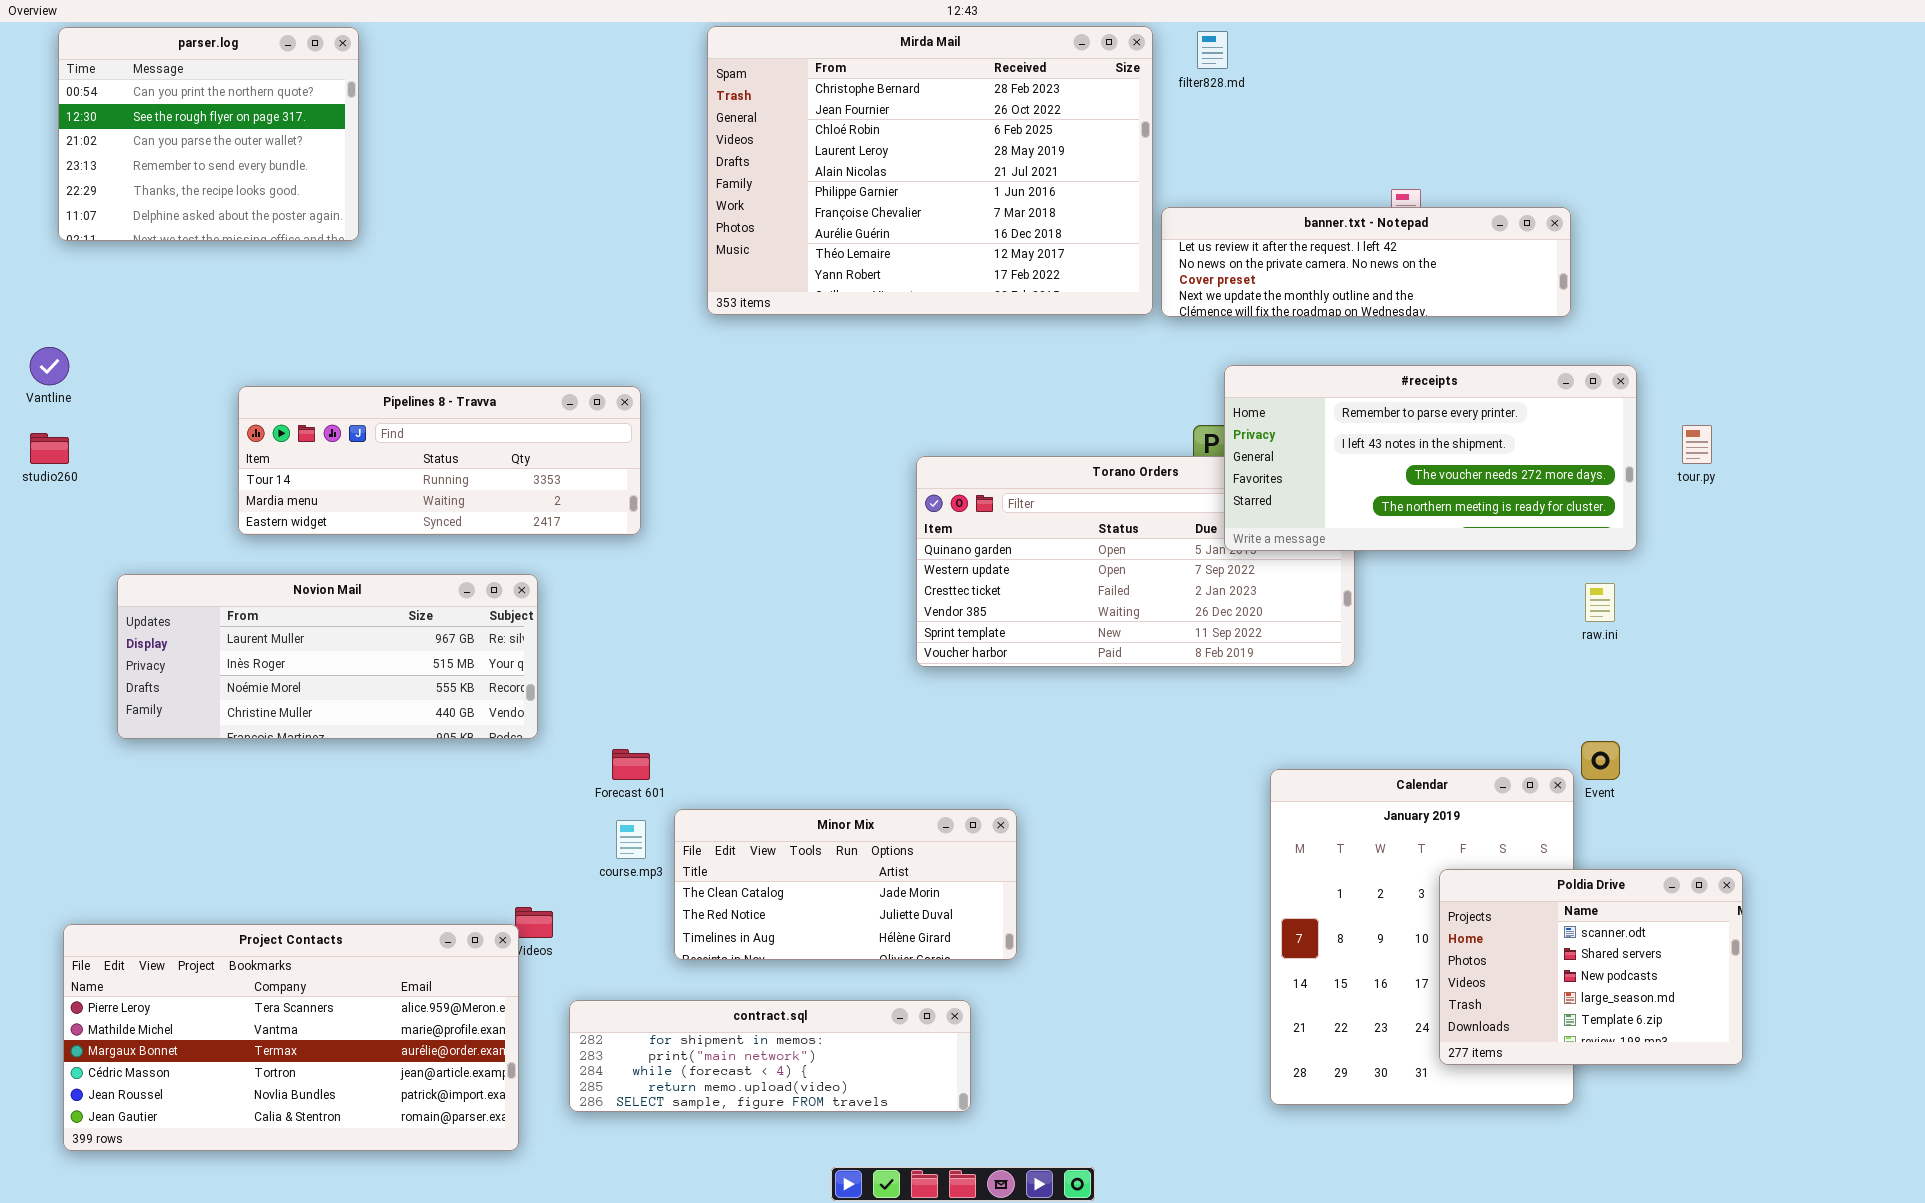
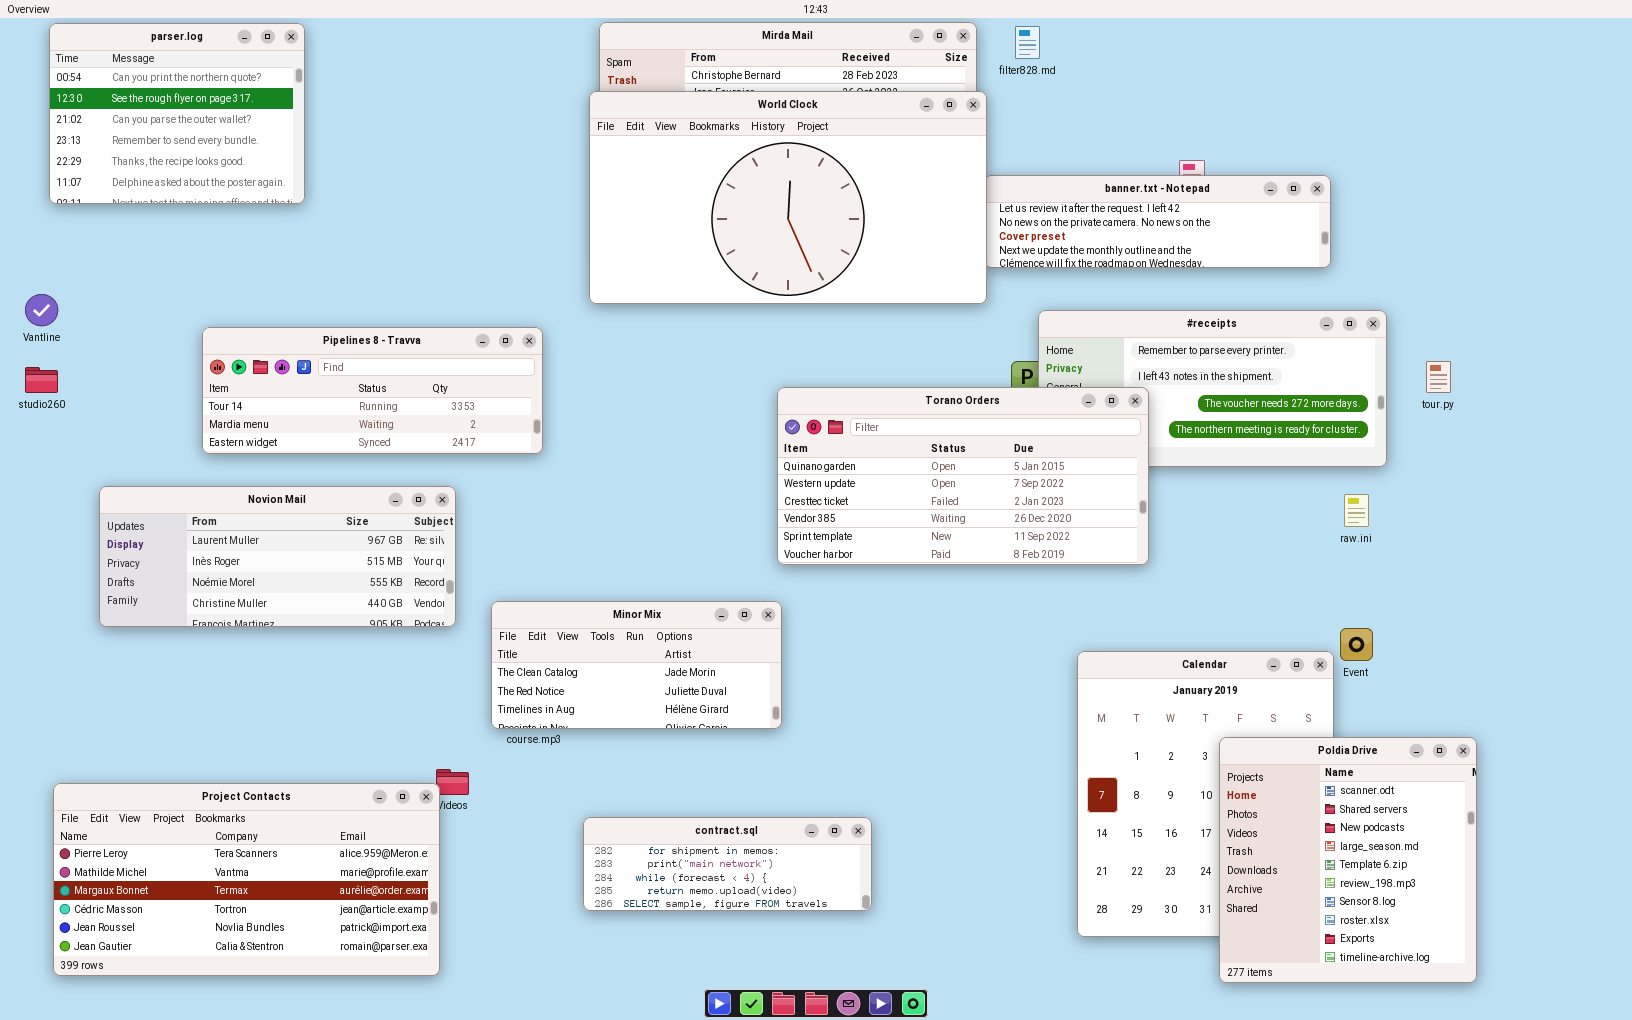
World Clock: none -> [589,91,987,304], opened
Torano Orders: [916,456,1355,667] -> [777,387,1149,565], raised
Minor Mix: [674,809,1017,960] -> [491,601,782,729], moved
Poldia Drive: [1439,869,1743,1065] -> [1219,737,1477,983], resized
contract.sql: [569,1000,971,1112] -> [583,817,872,911], moved, resized

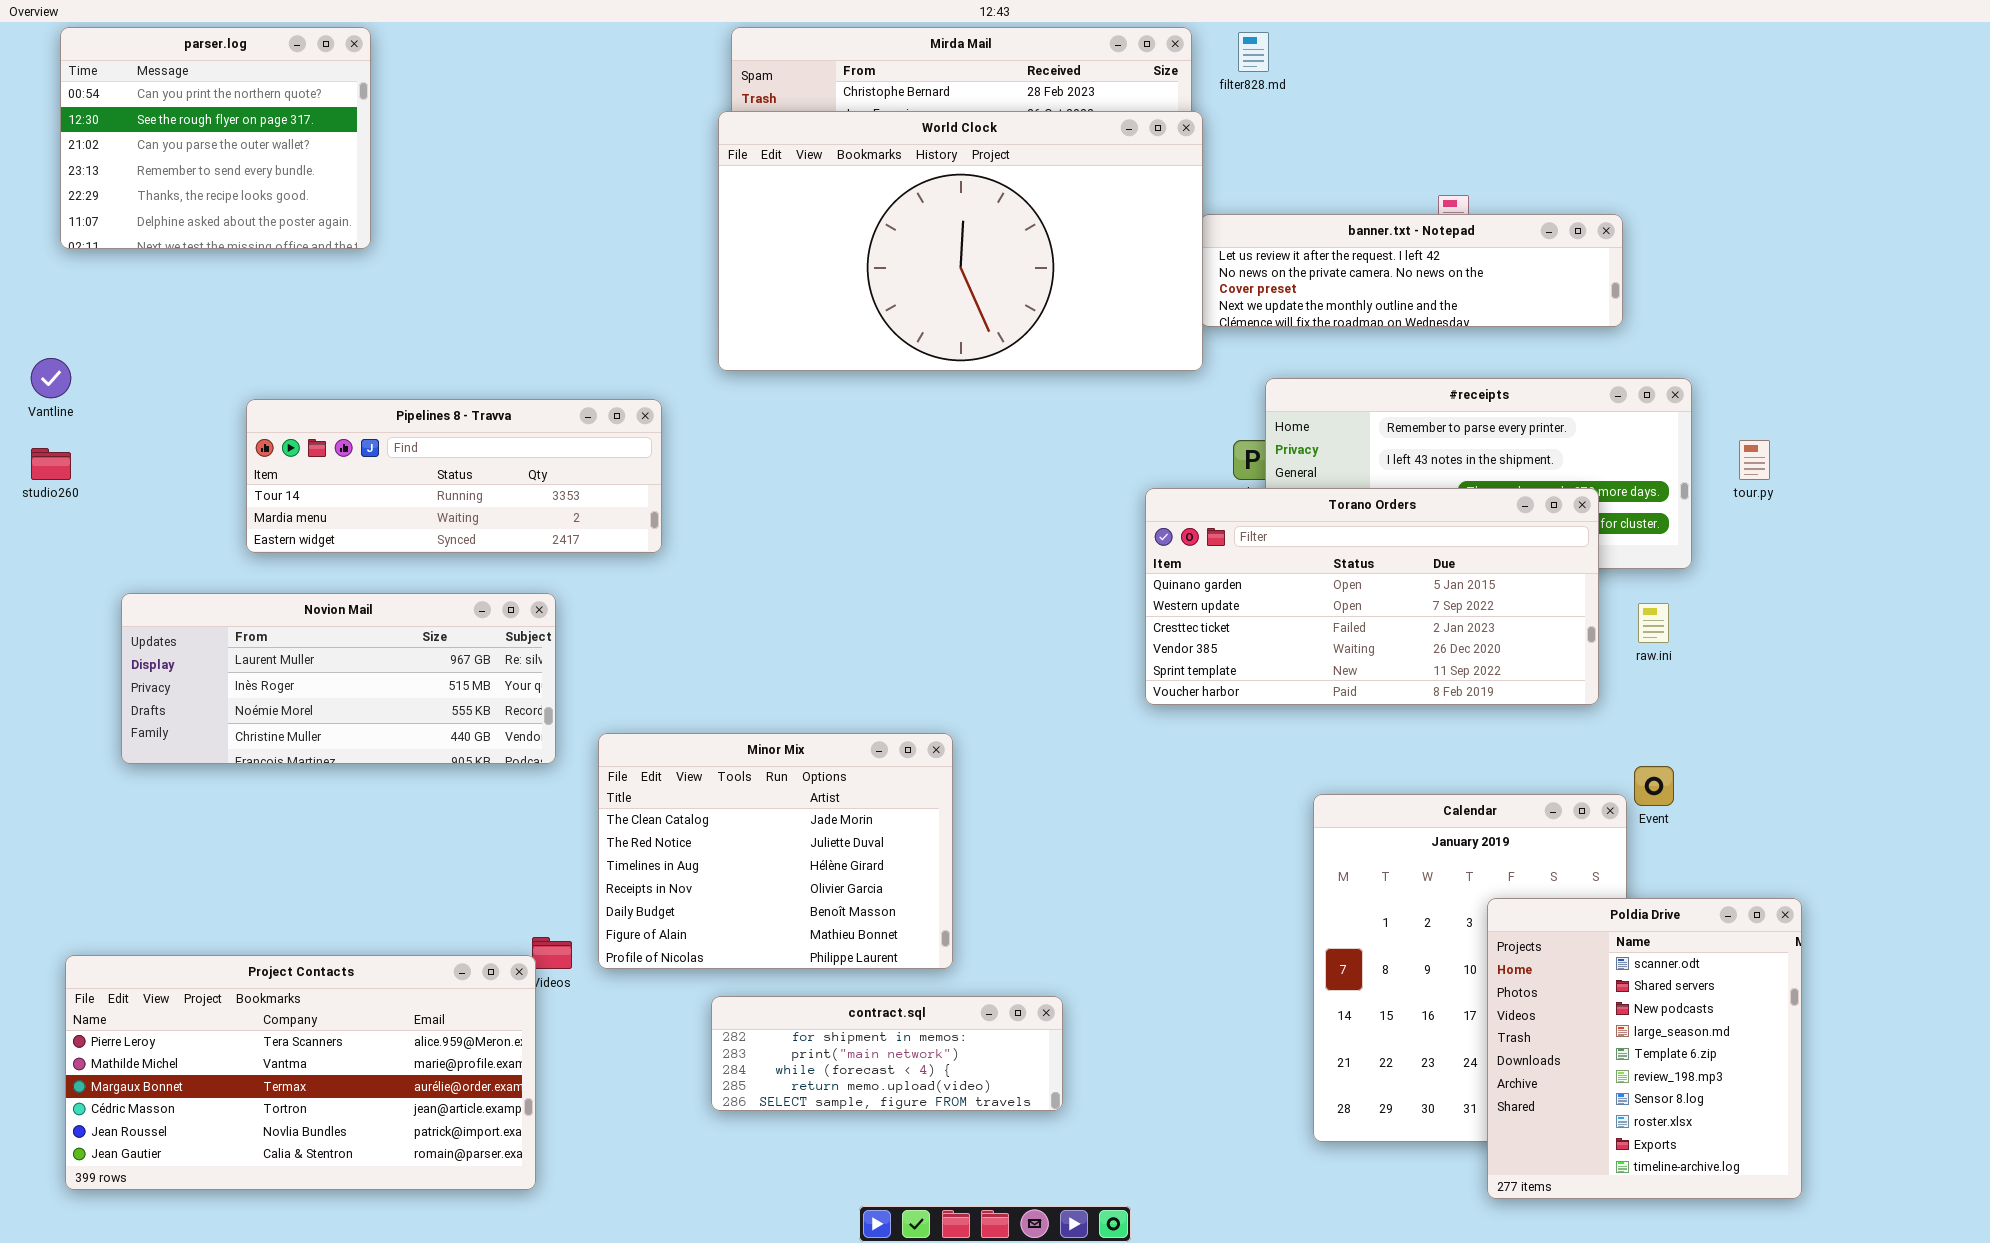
Torano Orders: [777,387,1149,565] -> [1145,488,1599,705], moved
Minor Mix: [491,601,782,729] -> [598,733,953,969], resized

